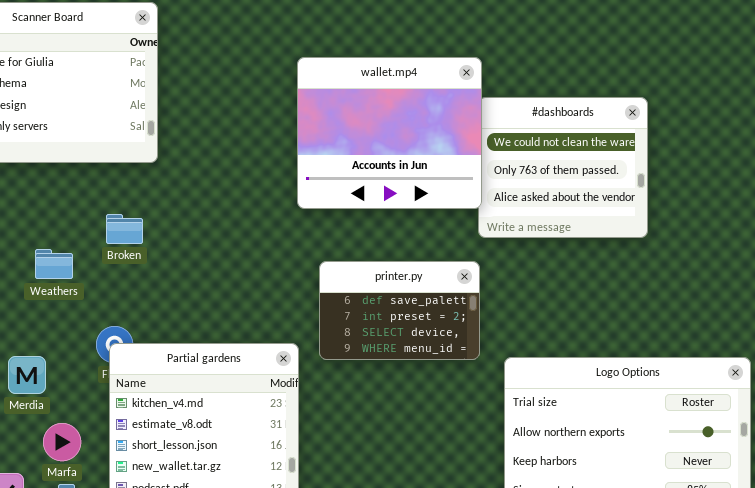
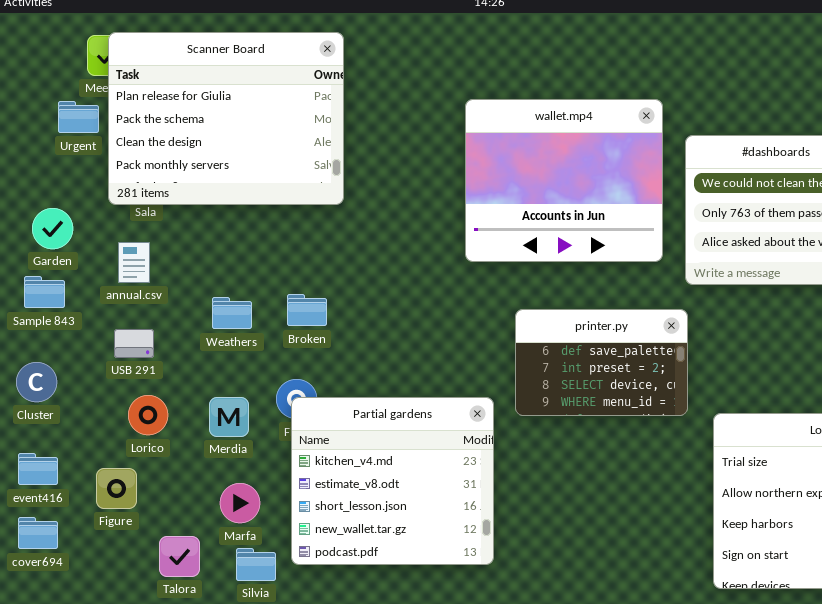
wallet.mp4: [297,57,482,209] -> [465,99,663,262], moved
Broken: [106,214,143,244] -> [287,294,327,326], moved
Merdia: [8,356,46,394] -> [209,397,249,437], moved

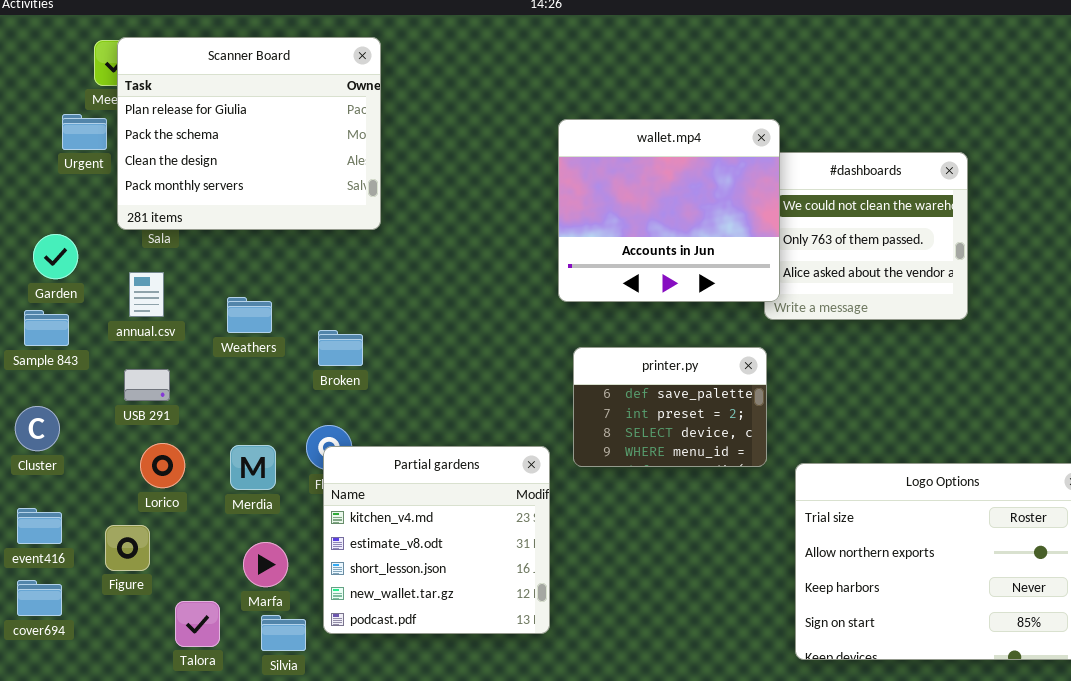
wallet.mp4: [465,99,663,262] -> [558,119,780,302], moved
Weathers: [212,297,252,329] -> [227,297,272,333], moved

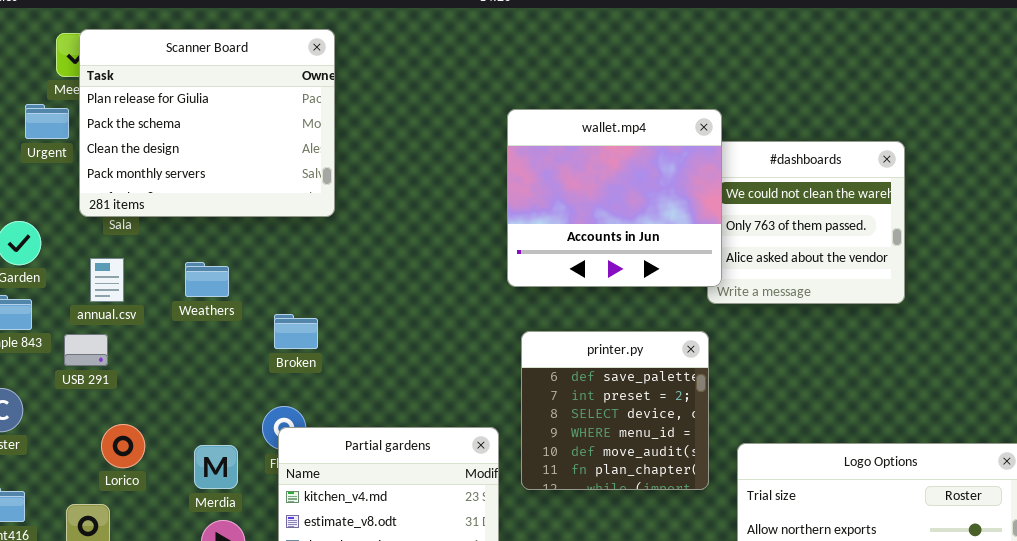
Weathers: [227,297,272,333] -> [185,262,229,297], moved
printer.py: [573,347,767,467] -> [521,331,709,490], resized
USB 291: [124,369,170,401] -> [64,334,108,366], moved
Merdia: [230,445,276,490] -> [194,445,238,489], moved

